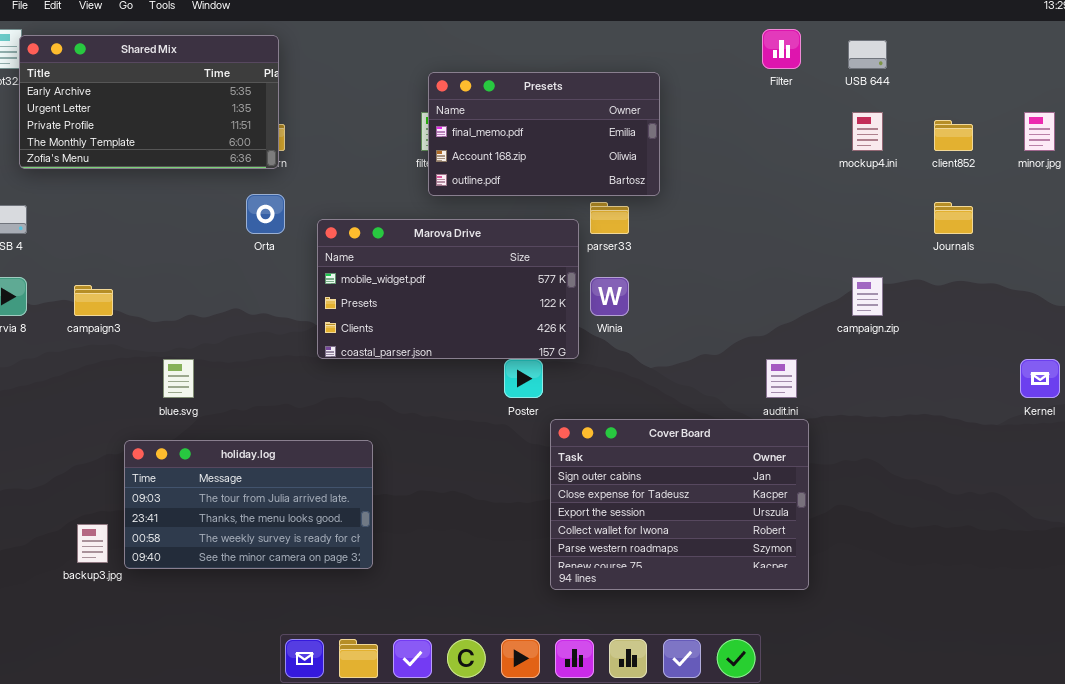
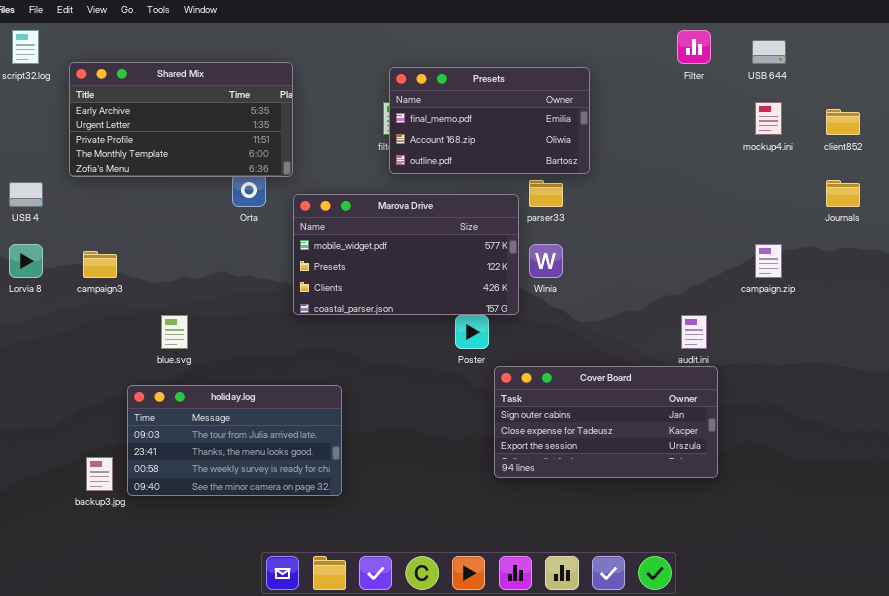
Shared Mix: [19,35,279,169] -> [69,62,293,177], moved
Cover Board: [550,419,809,590] -> [494,366,718,478], resized

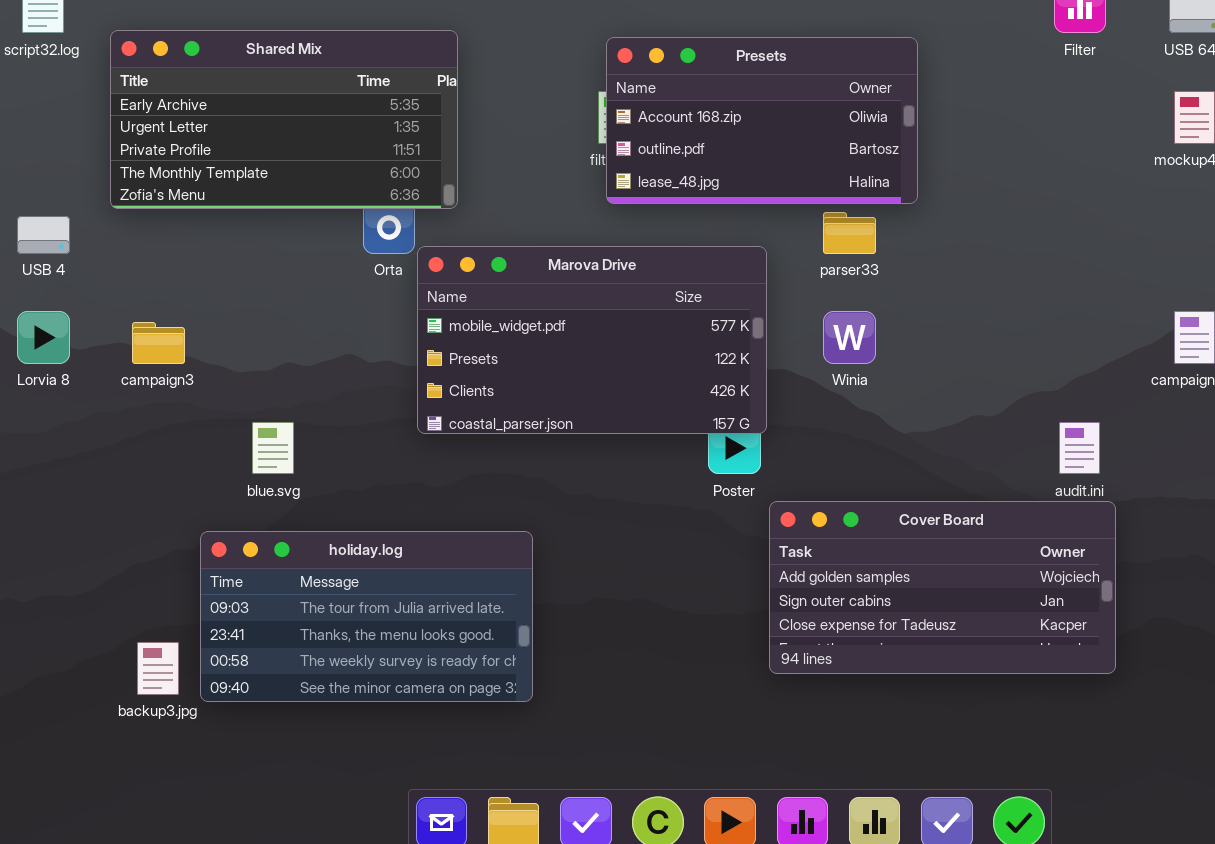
Presets: [389,67,590,174] -> [606,37,918,204], scrolled down 1 row
Marova Drive: [293,194,519,315] -> [417,246,767,434], moved
Cover Board: [494,366,718,478] -> [769,501,1116,674], scrolled up 1 row

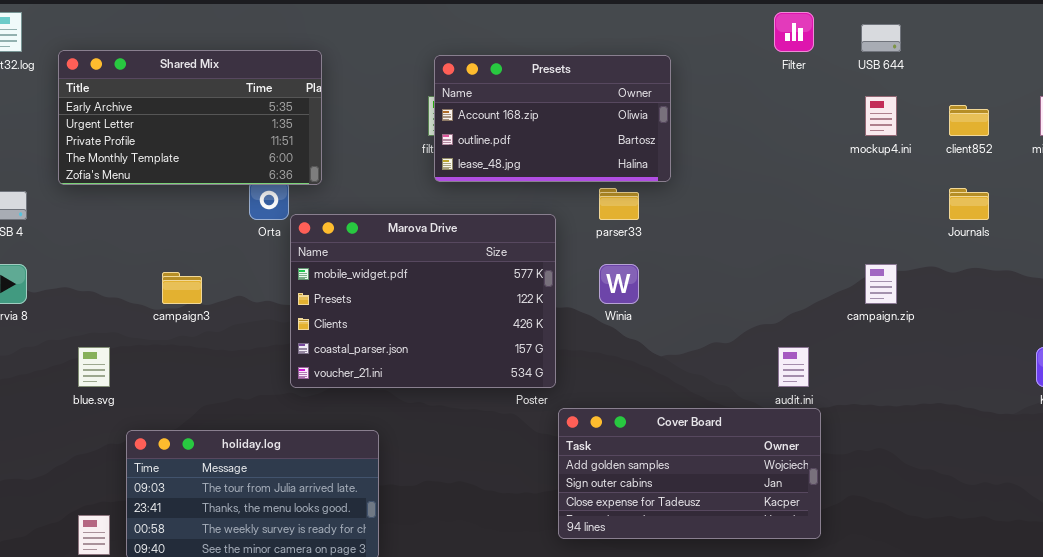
Marova Drive: [417,246,767,434] -> [290,214,556,388], resized
campaign3: [132,322,185,364] -> [162,272,202,304], moved
blue.svg: [252,422,294,474] -> [78,347,110,387], moved

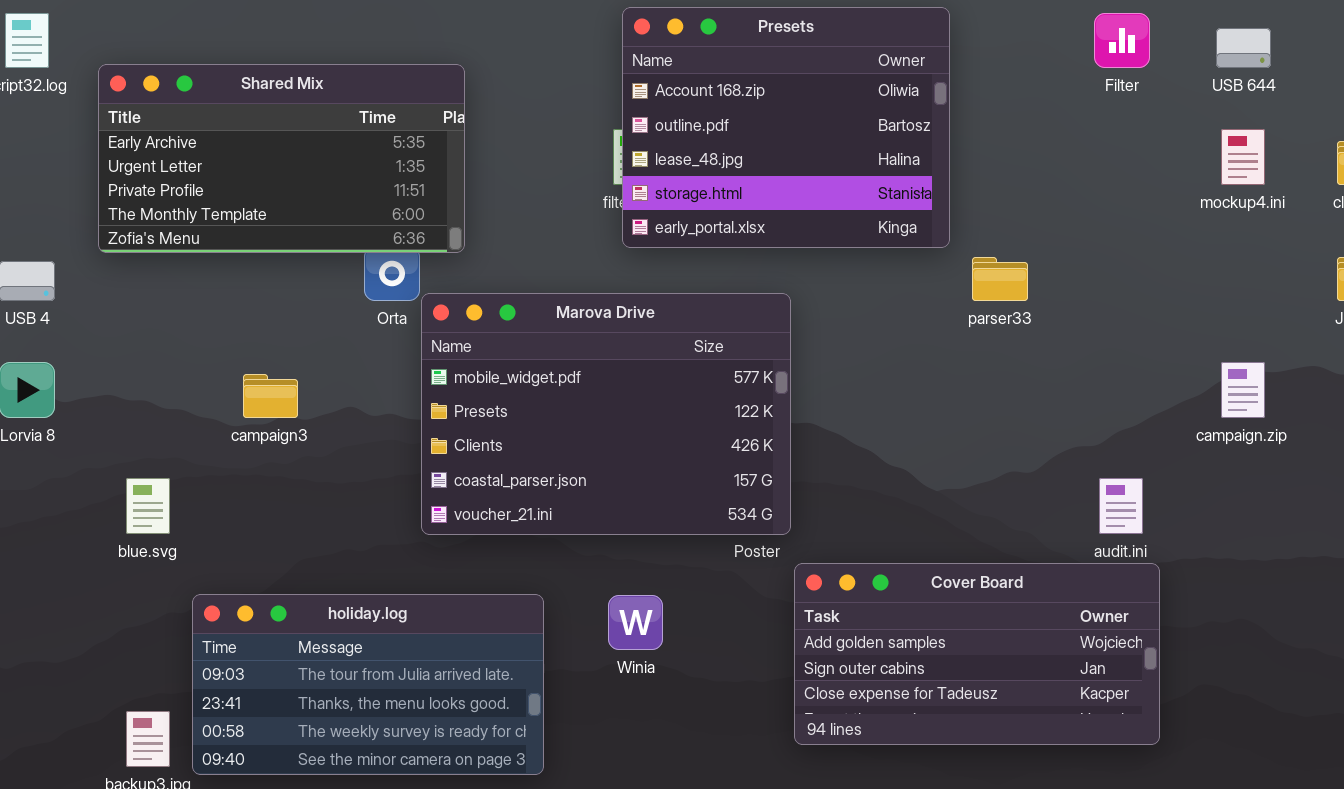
Presets: [434,55,671,182] -> [622,7,950,248], resized
parser33: [599,188,639,220] -> [972,257,1028,301], moved
Winia: [599,264,639,304] -> [608,595,663,650], moved

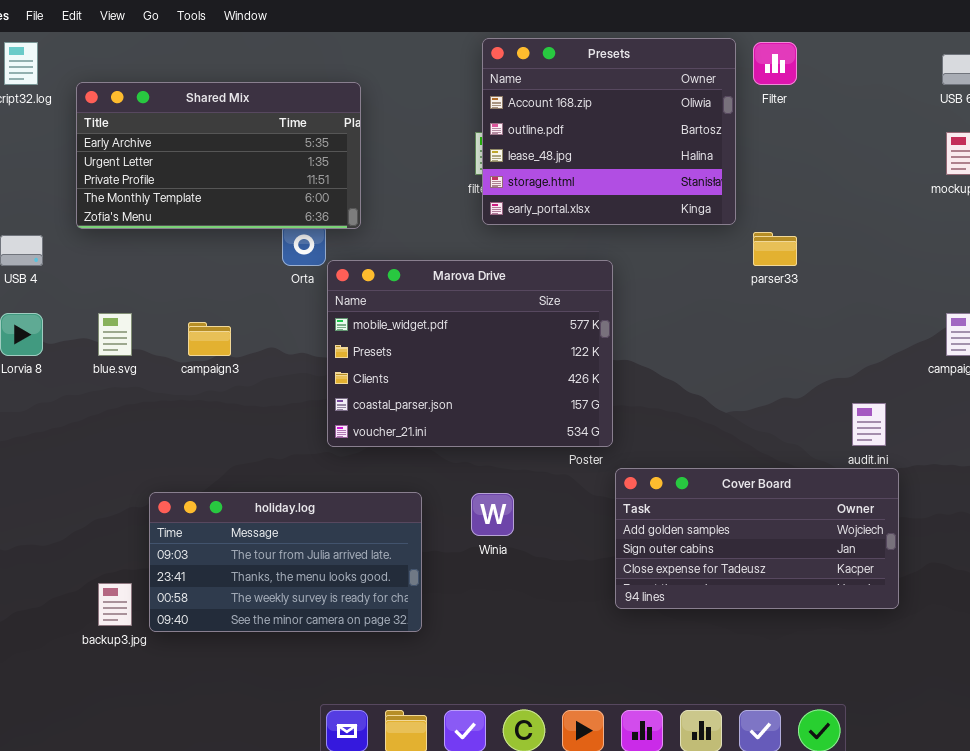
Filter: [1094,13,1150,68] -> [753,42,797,85], moved
blue.svg: [126,478,170,534] -> [98,313,132,356], moved

